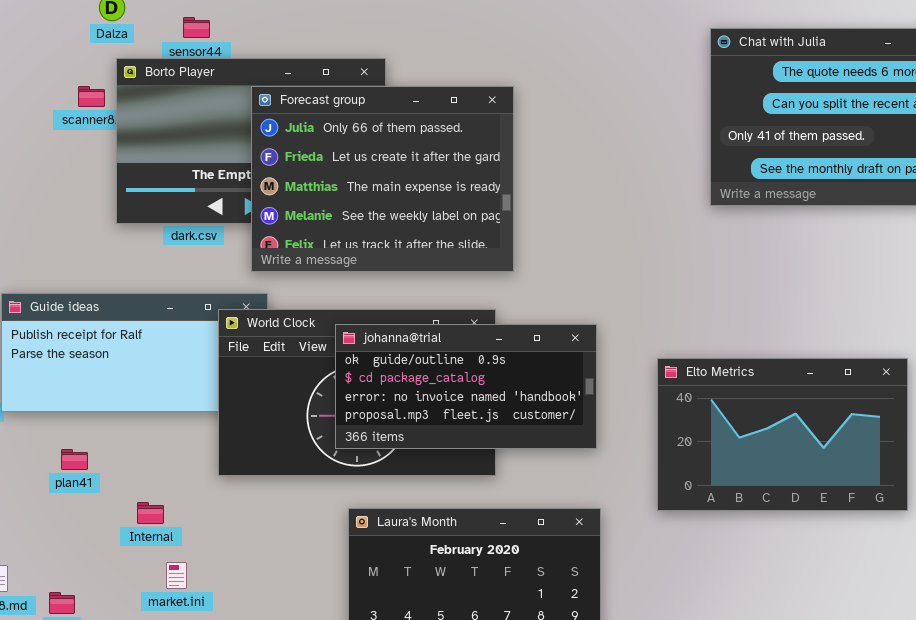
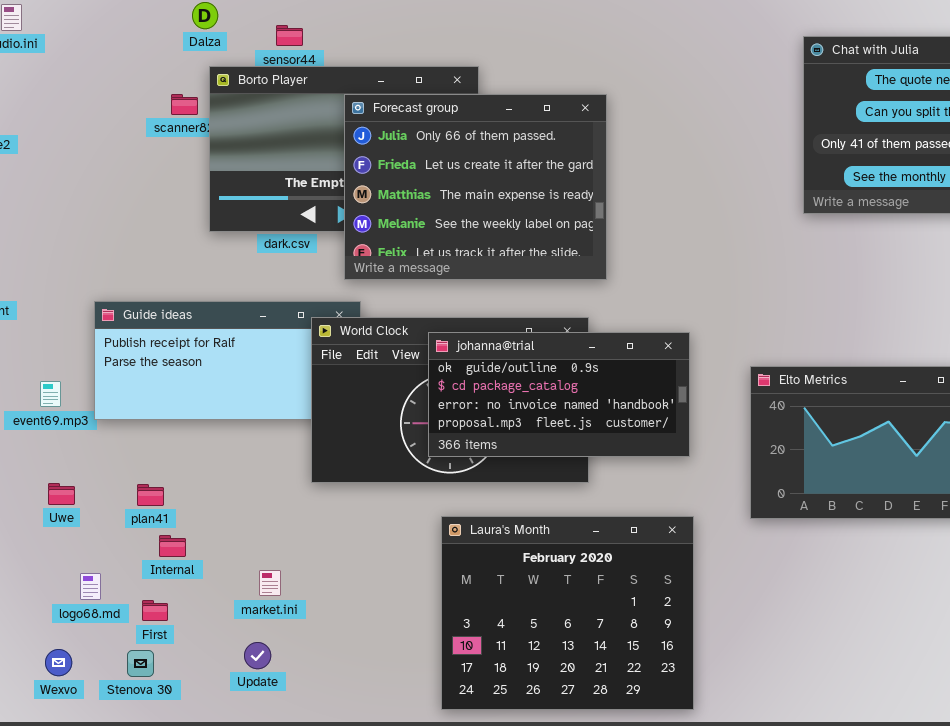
plan41: [61,449,88,470] -> [137,484,164,506], moved
Internal: [137,502,164,524] -> [159,535,186,557], moved

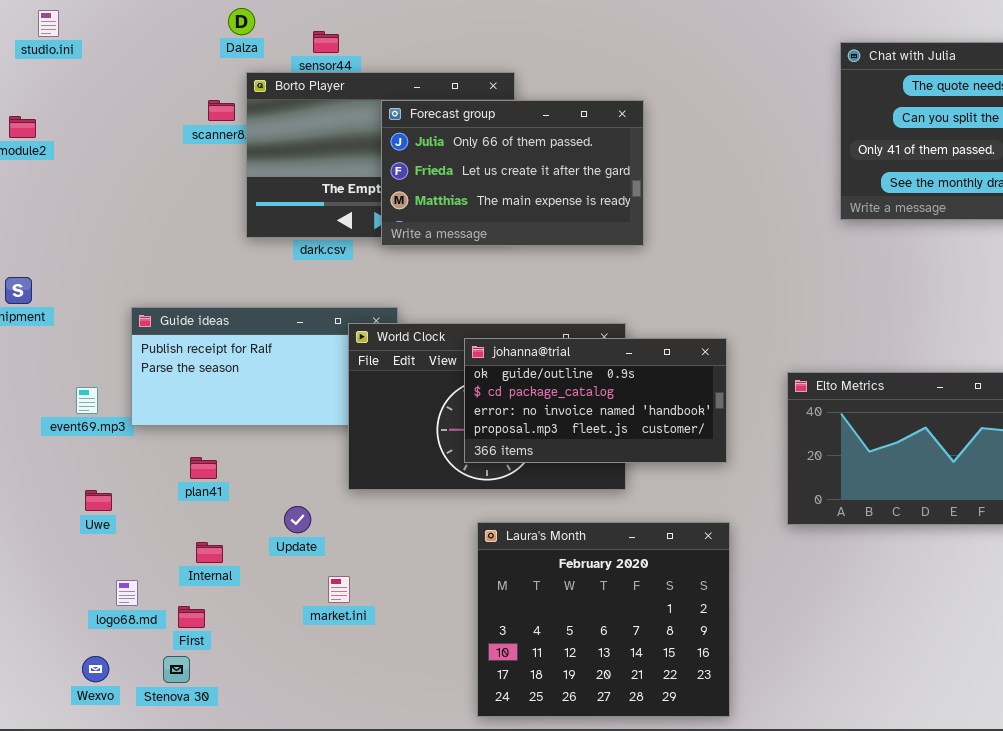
Forecast group: [344,94,607,280] -> [381,100,644,246], resized
plan41: [137,484,164,506] -> [190,457,217,479], moved
market.ini: [259,570,281,596] -> [328,576,350,603], moved
Update: [244,642,271,669] -> [284,506,311,533], moved

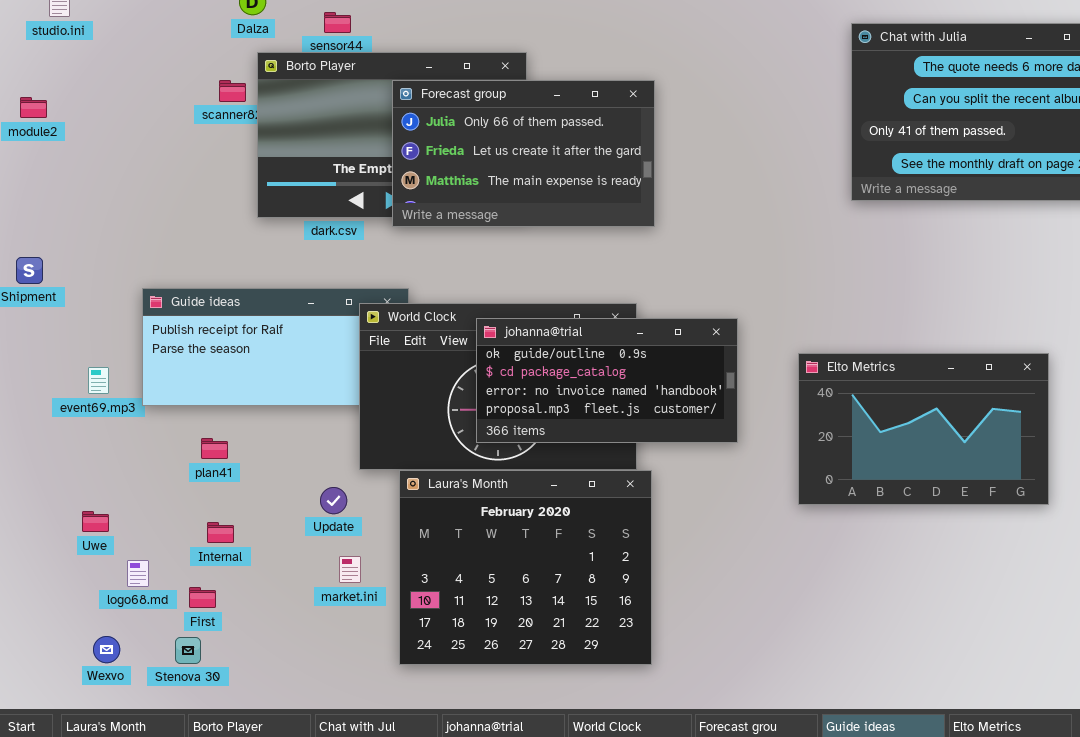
Uwe: [85,490,112,511] -> [82,511,109,532], moved
Update: [284,506,311,533] -> [320,487,347,514], moved
Laura's Month: [477,522,730,717] -> [399,470,652,665], moved

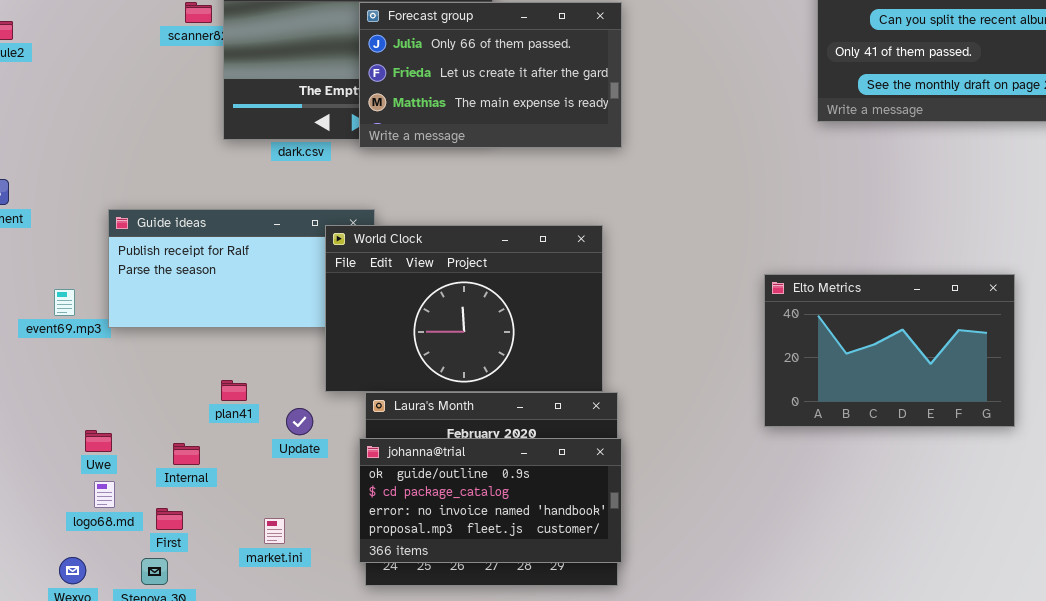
johanna@trial: [476,318,738,443] -> [359,438,622,563], moved
plan41: [201,438,228,459] -> [221,380,247,401], moved
Uwe: [82,511,109,532] -> [85,430,112,452], moved
market.ini: [339,556,361,583] -> [264,518,285,544], moved

